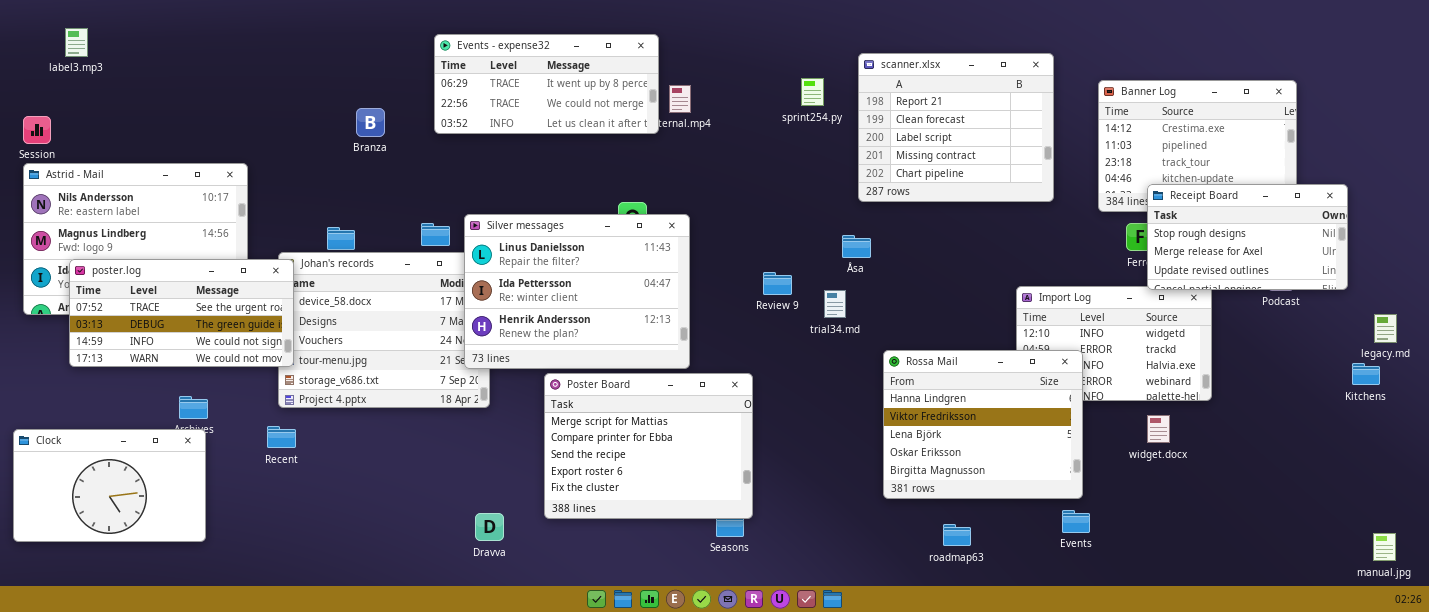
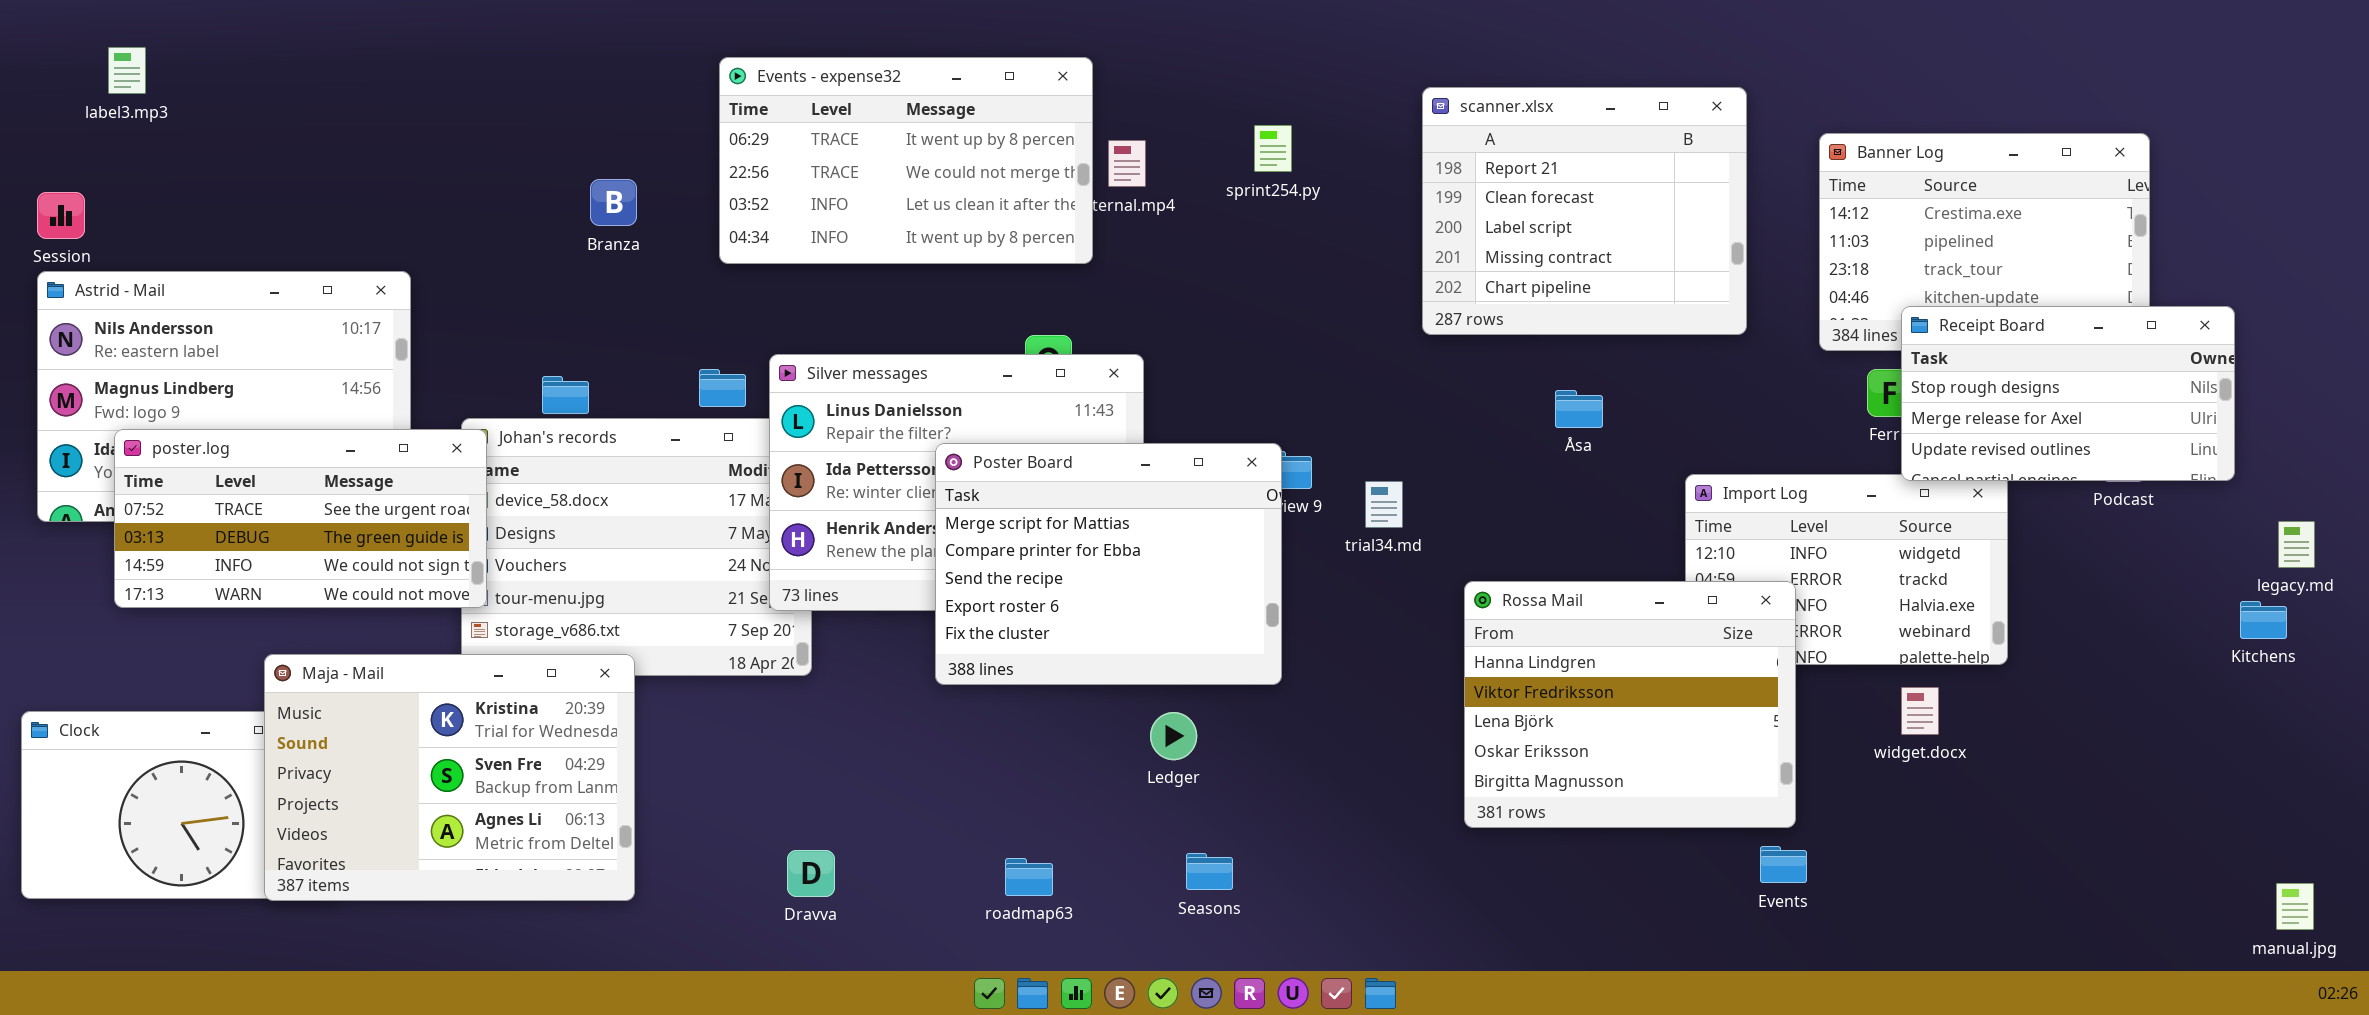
Events - expense32: [434,34,659,134] -> [719,57,1093,264], resized
sprint254.py: [801,78,824,106] -> [1254,125,1292,172], moved
Åsa: [842,235,871,258] -> [1555,390,1603,428], moved
Poster Board: [544,373,753,519] -> [935,443,1282,685], moved
Maja - Mail: none -> [264,654,635,901], opened
roadmap63: [943,524,971,546] -> [1005,858,1053,896], moved

